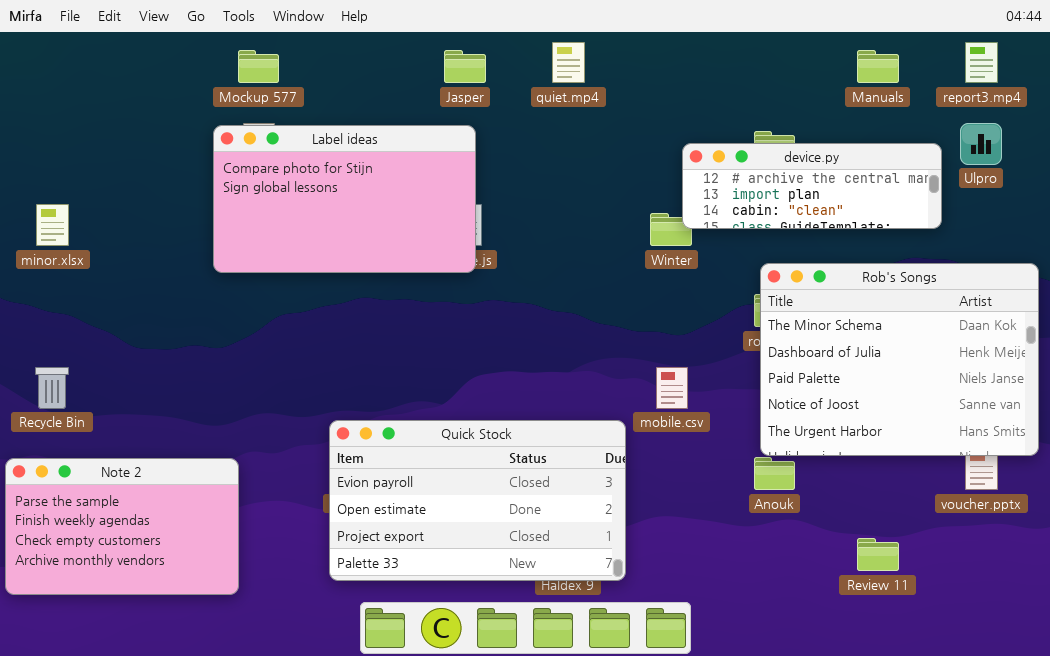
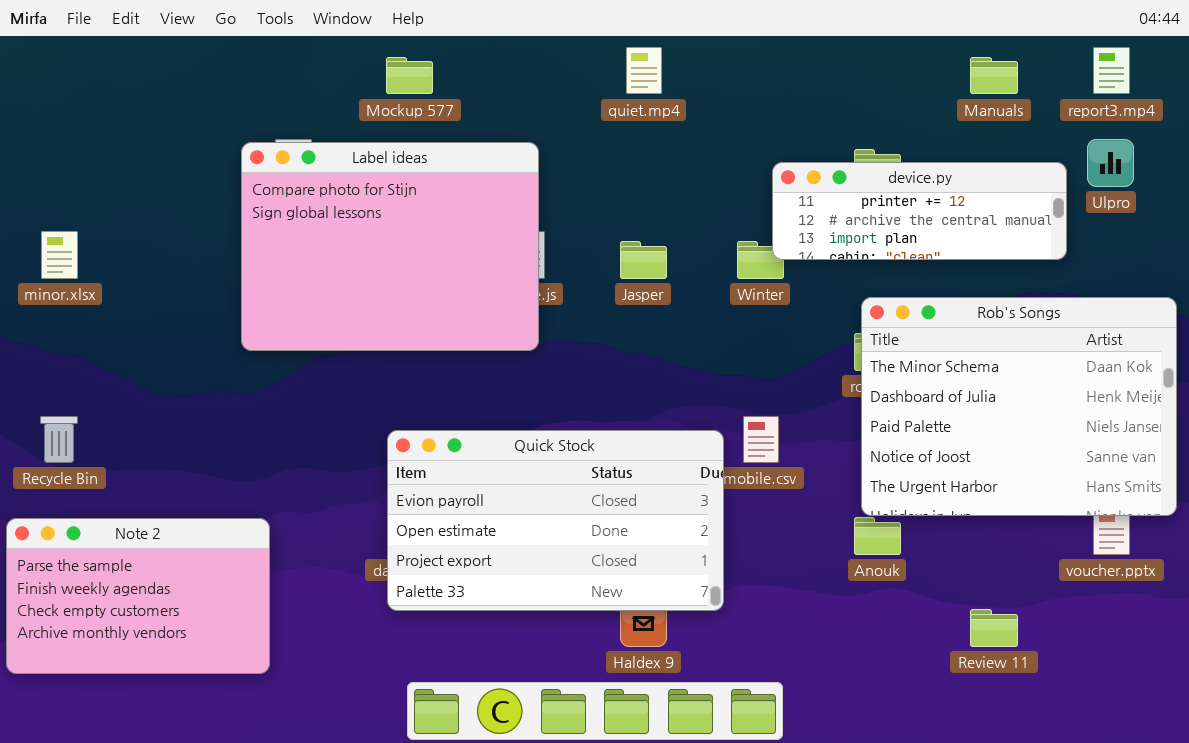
Mockup 577: [238,50,279,83] -> [386,57,433,94], moved
Jasper: [444,50,486,83] -> [620,241,667,279], moved
Label ideas: [213,125,476,273] -> [241,142,539,351], resized
device.py: [682,143,942,229] -> [772,162,1067,260], scrolled up 1 row
Quick Stock: [329,420,626,581] -> [387,430,724,611], moved

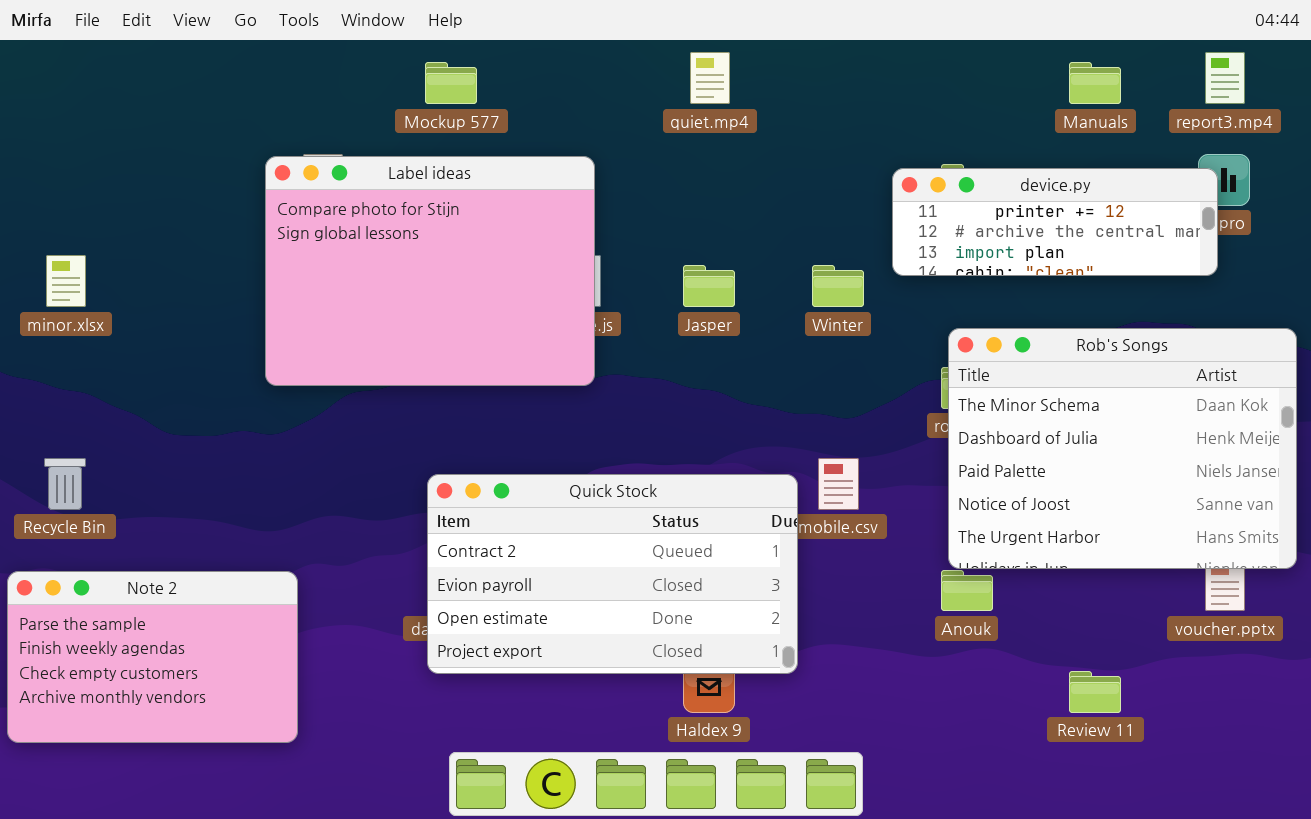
device.py: [772,162,1067,260] -> [892,168,1218,276], moved
Quick Stock: [387,430,724,611] -> [427,474,798,674], scrolled up 1 row

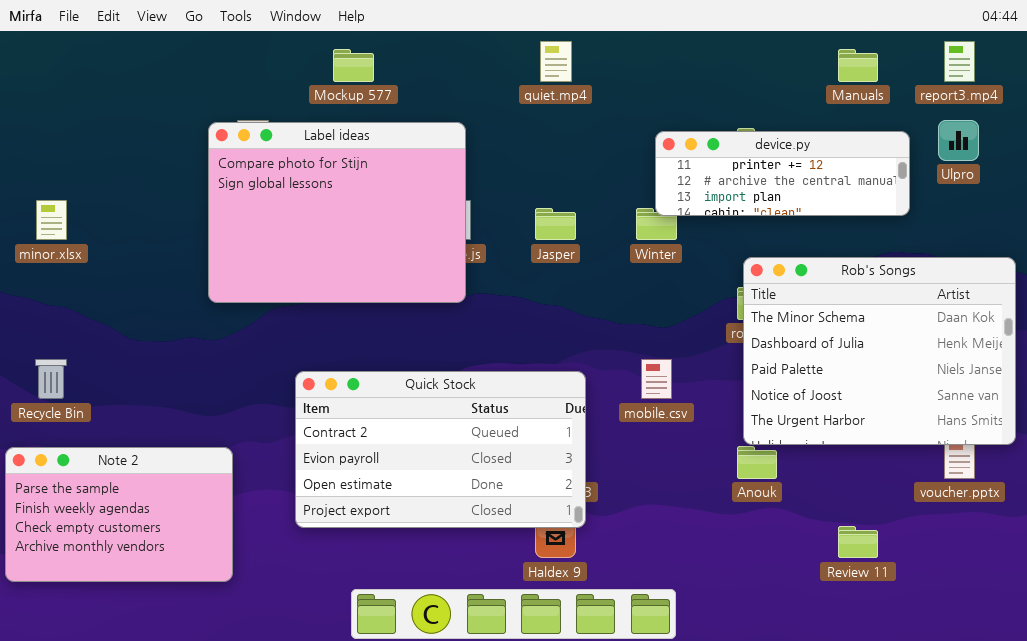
device.py: [892,168,1218,276] -> [655,131,910,216], moved
Quick Stock: [427,474,798,674] -> [295,371,586,528], moved

